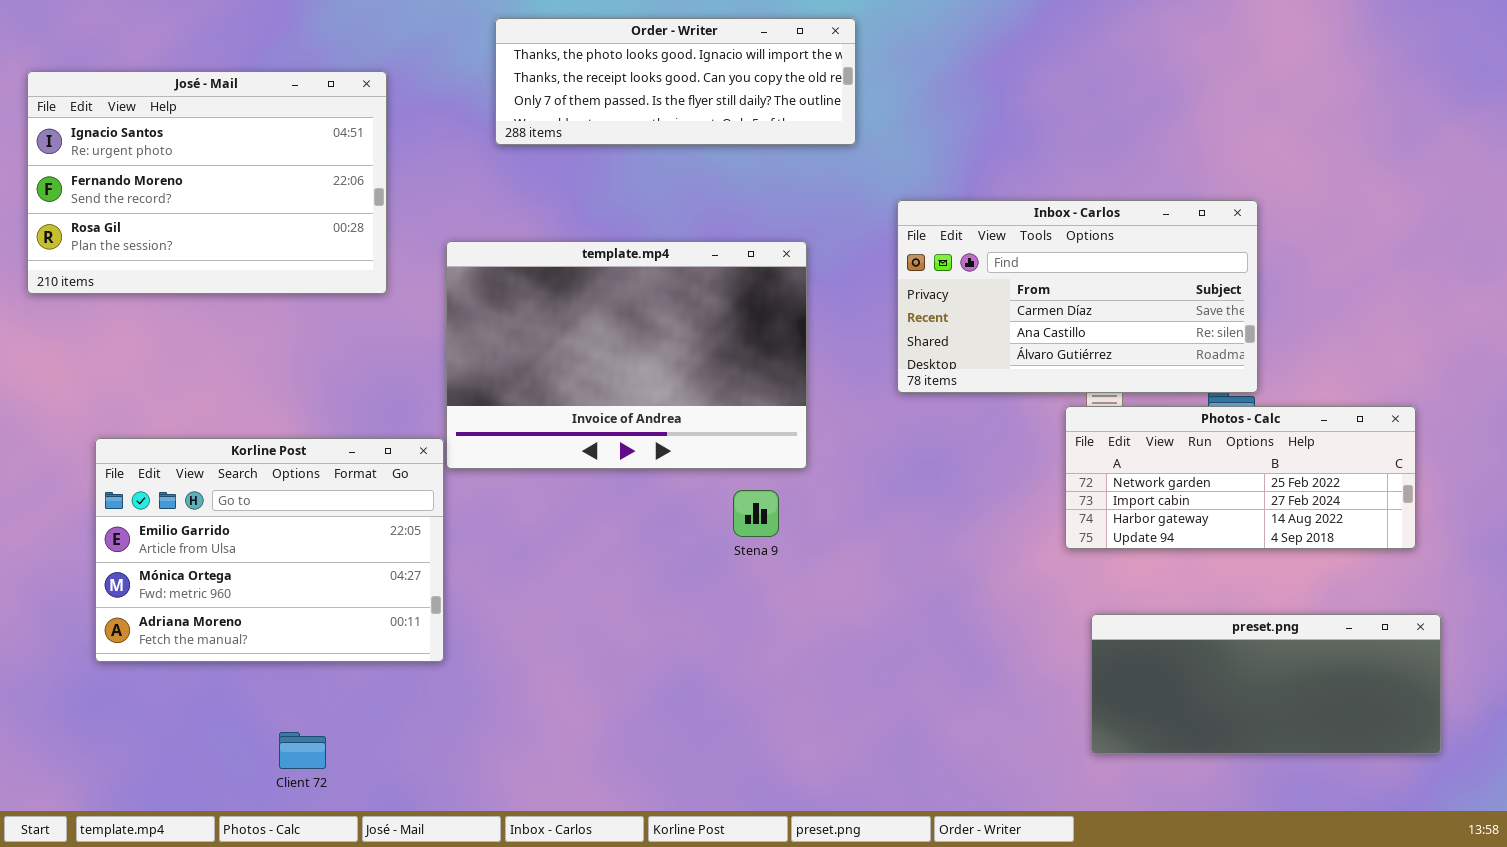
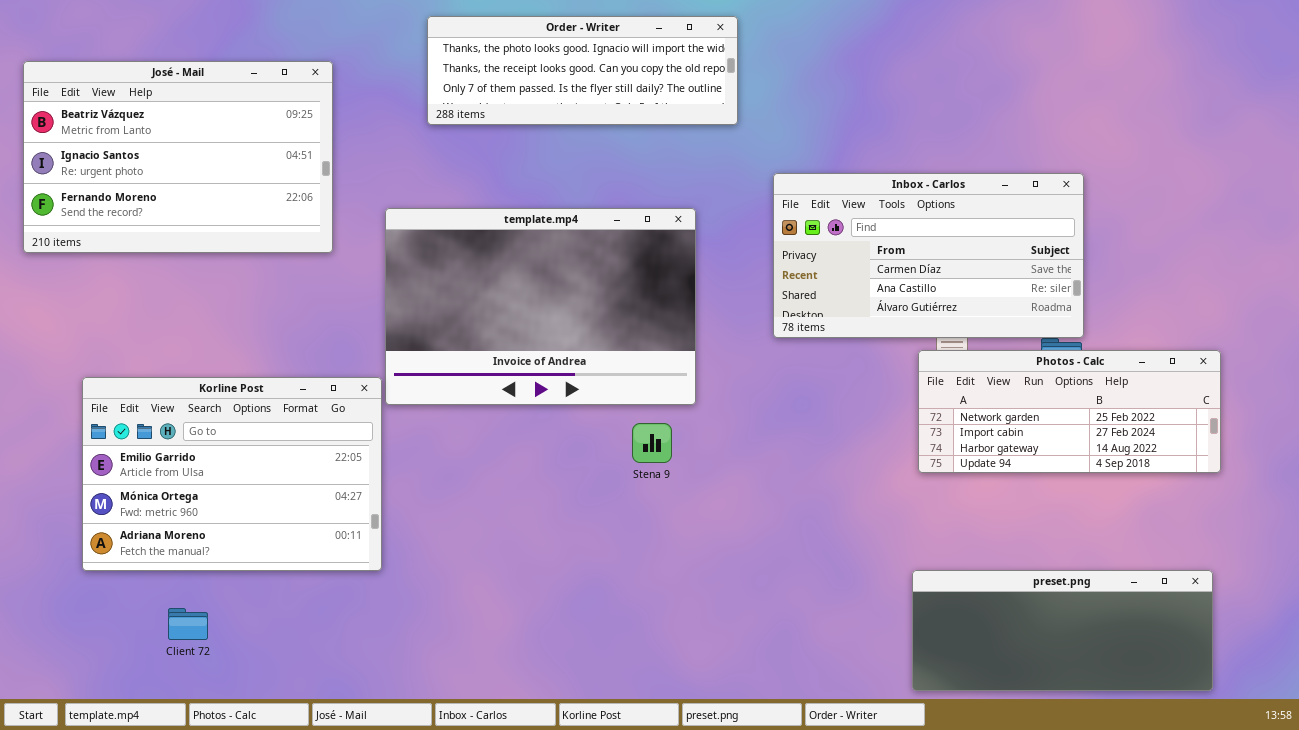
José - Mail: [27,71,387,294] -> [23,61,333,253], scrolled up 1 row
preset.png: [1091,614,1441,754] -> [912,570,1213,691], moved
Client 72: [279,732,326,769] -> [168,608,208,640], moved

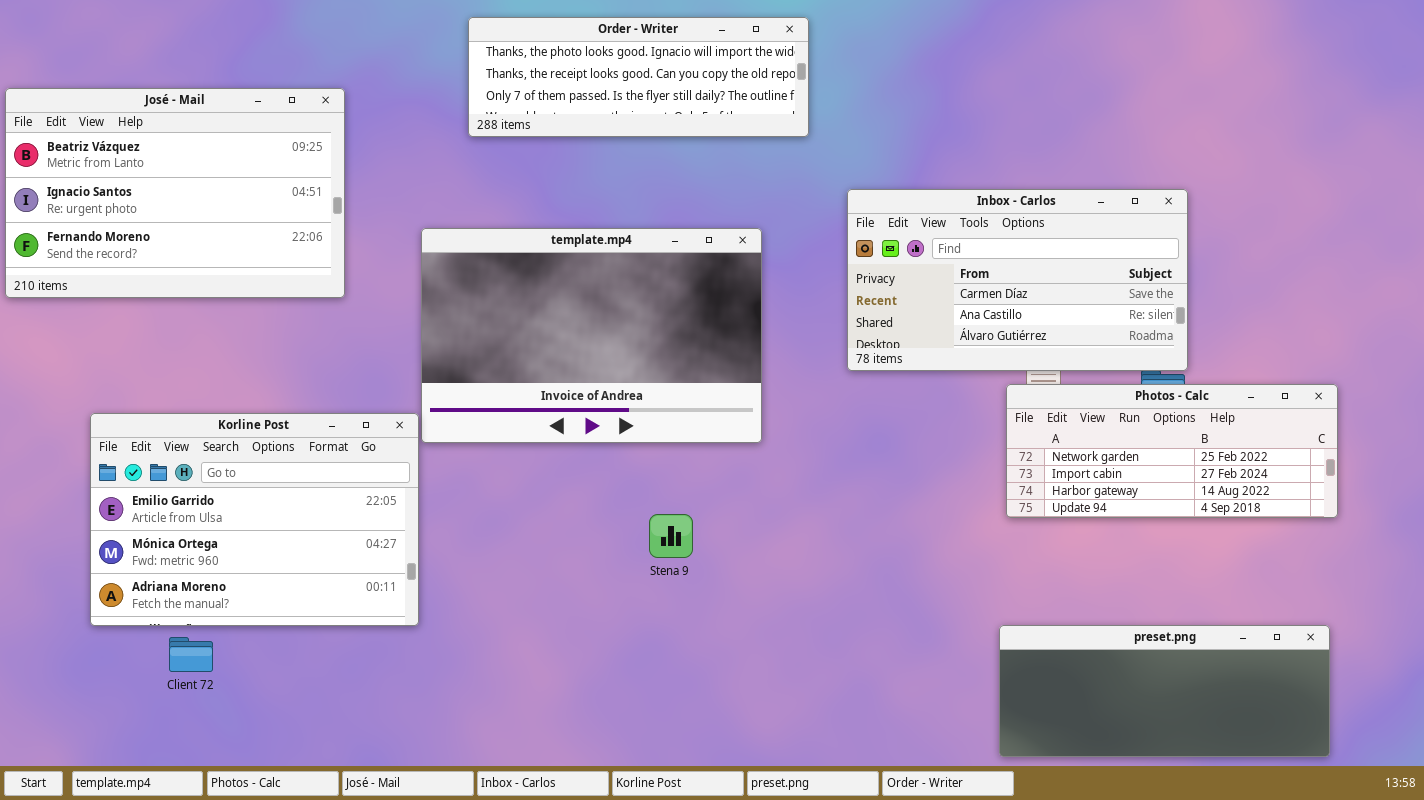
José - Mail: [23,61,333,253] -> [5,88,345,298], moved
Stena 9: [632,423,672,463] -> [649,514,693,558], moved
Client 72: [168,608,208,640] -> [169,637,213,672], moved

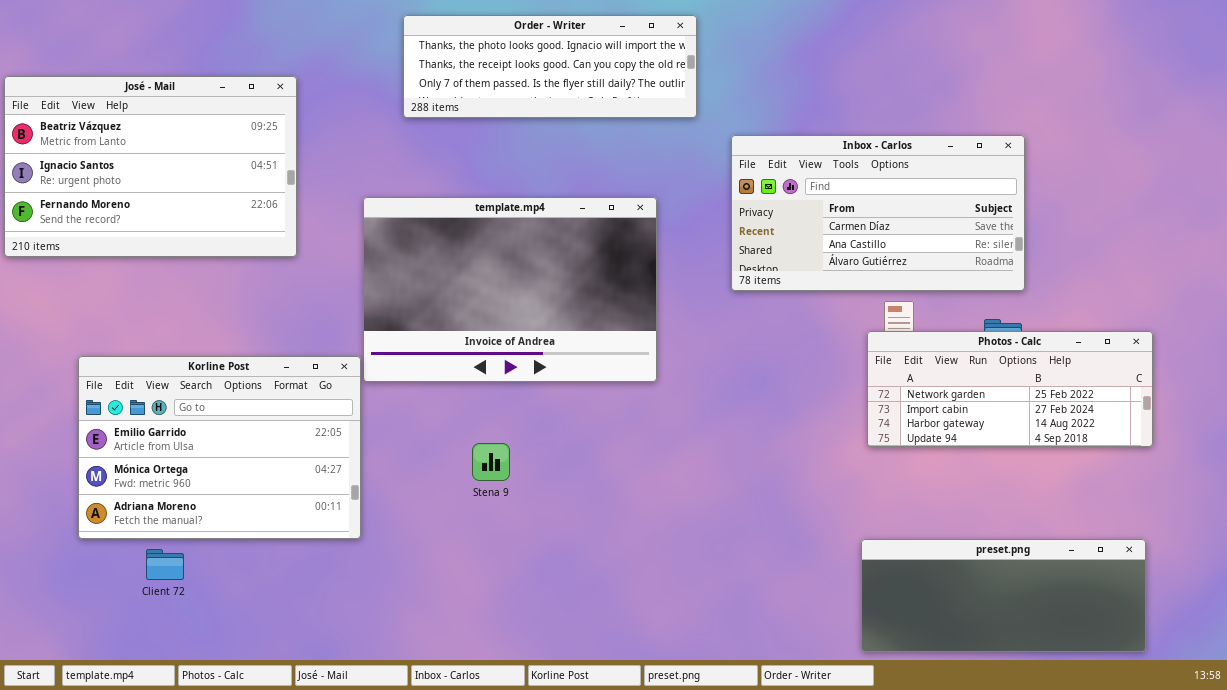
Inbox - Carlos: [847,189,1188,371] -> [731,135,1025,291], moved
Stena 9: [649,514,693,558] -> [472,443,510,481], moved

